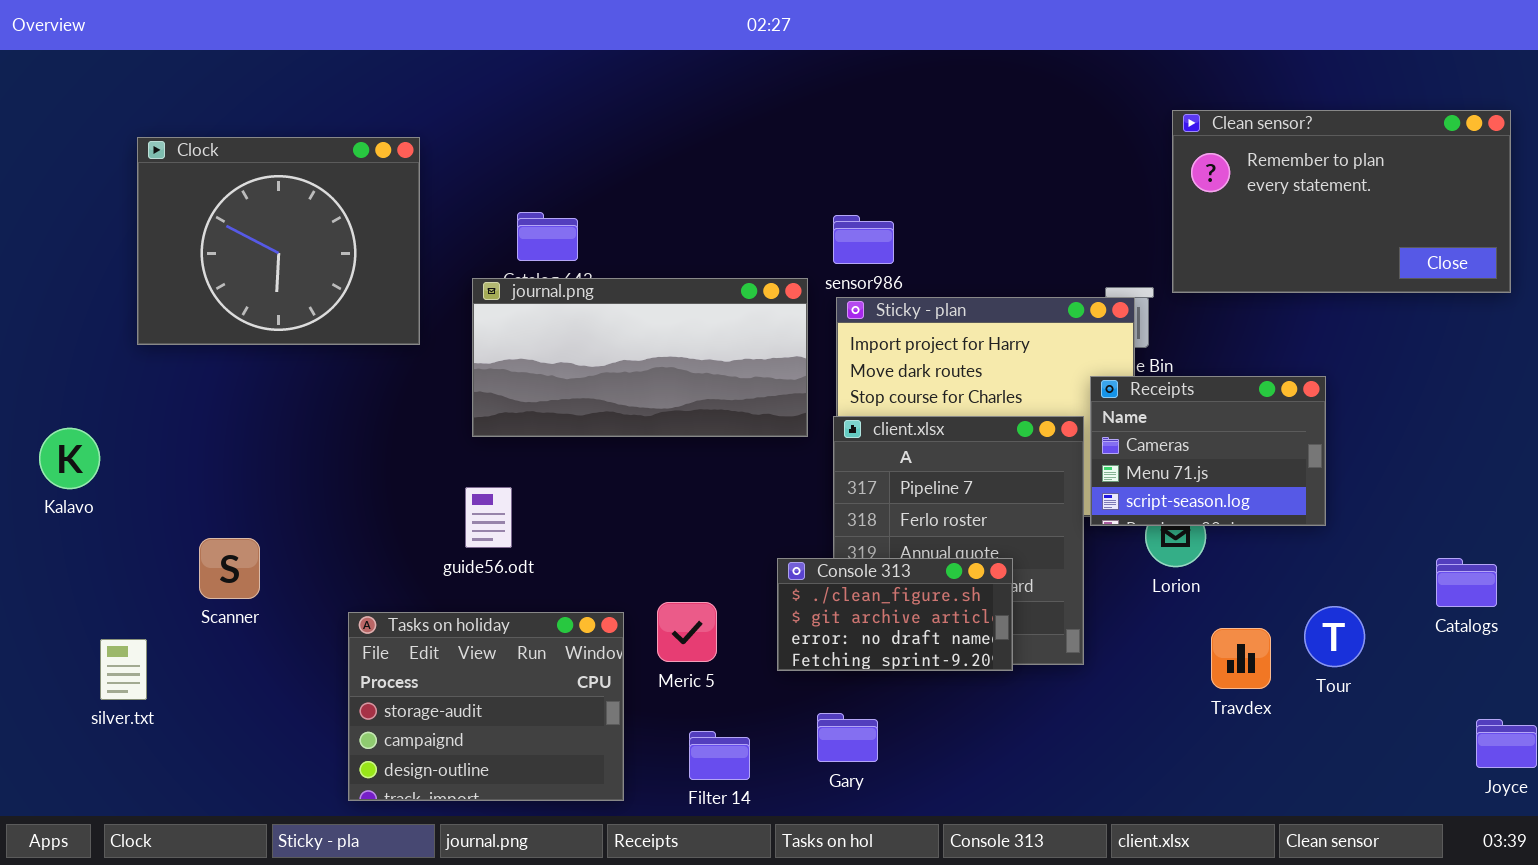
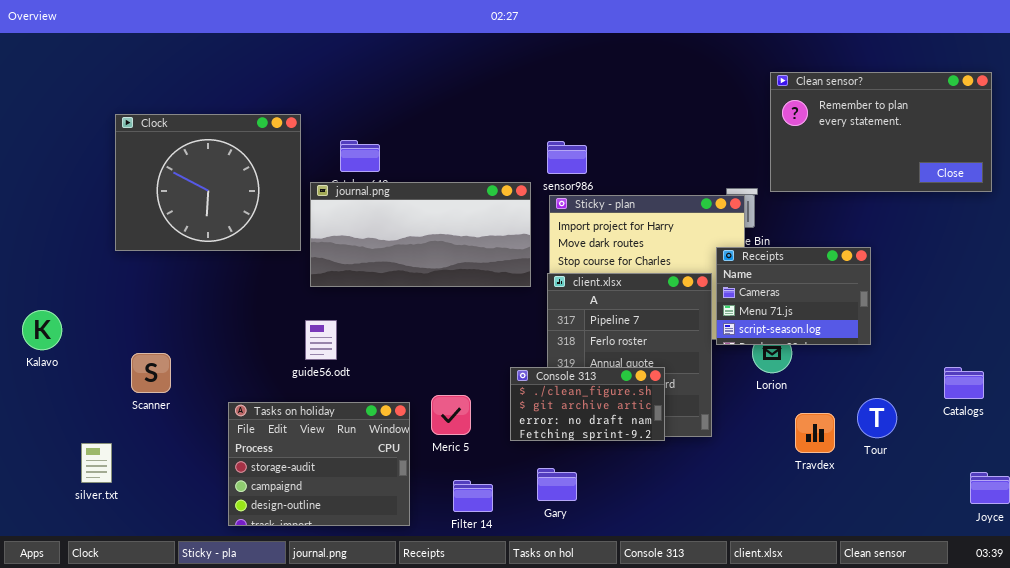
Clock: [137,137,420,345] -> [115,114,301,251], moved
Kalavo: [39,428,100,489] -> [22,310,62,350], moved
silver.txt: [100,639,147,700] -> [81,443,112,483], moved

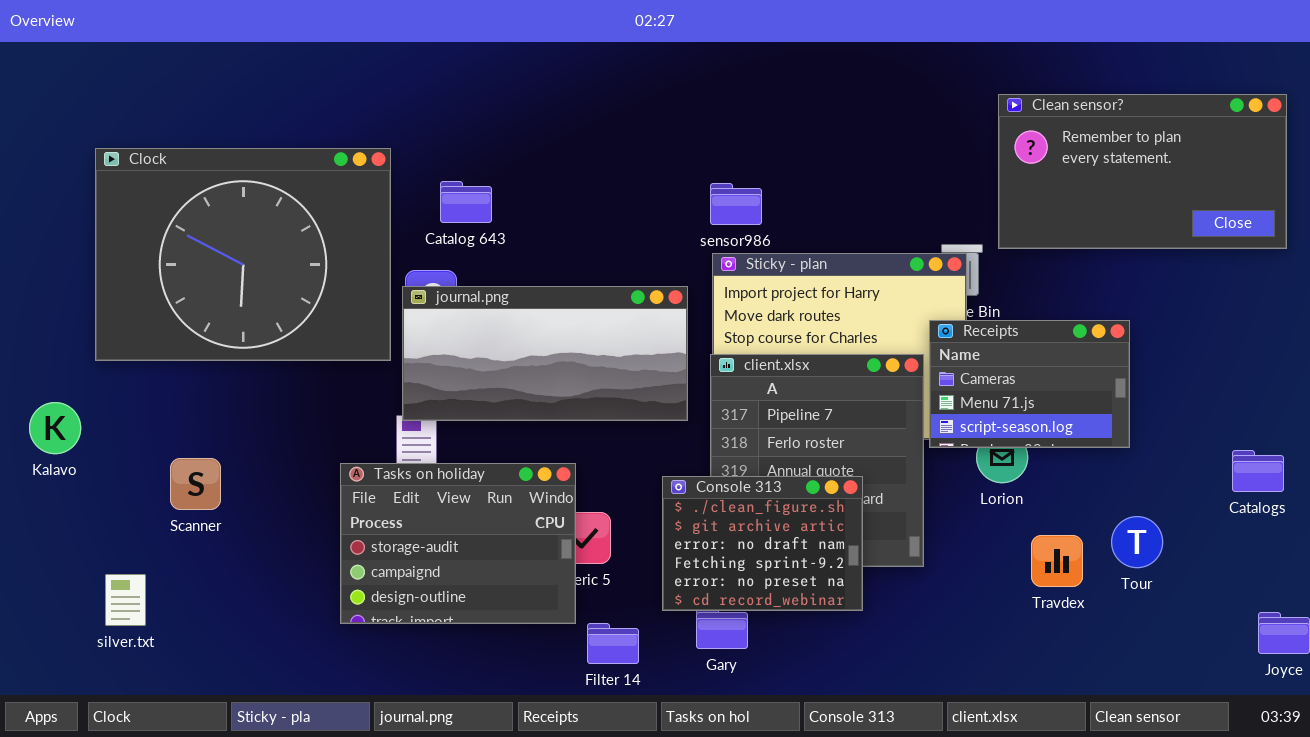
Clock: [115,114,301,251] -> [95,148,391,361], resized
journal.png: [310,182,531,287] -> [402,286,688,421], moved
Console 313: [510,367,665,441] -> [662,476,863,611], resized
Catalogs: [944,367,984,399] -> [1232,450,1284,492], moved
Tasks on holiday: [228,402,410,526] -> [340,463,576,624], moved

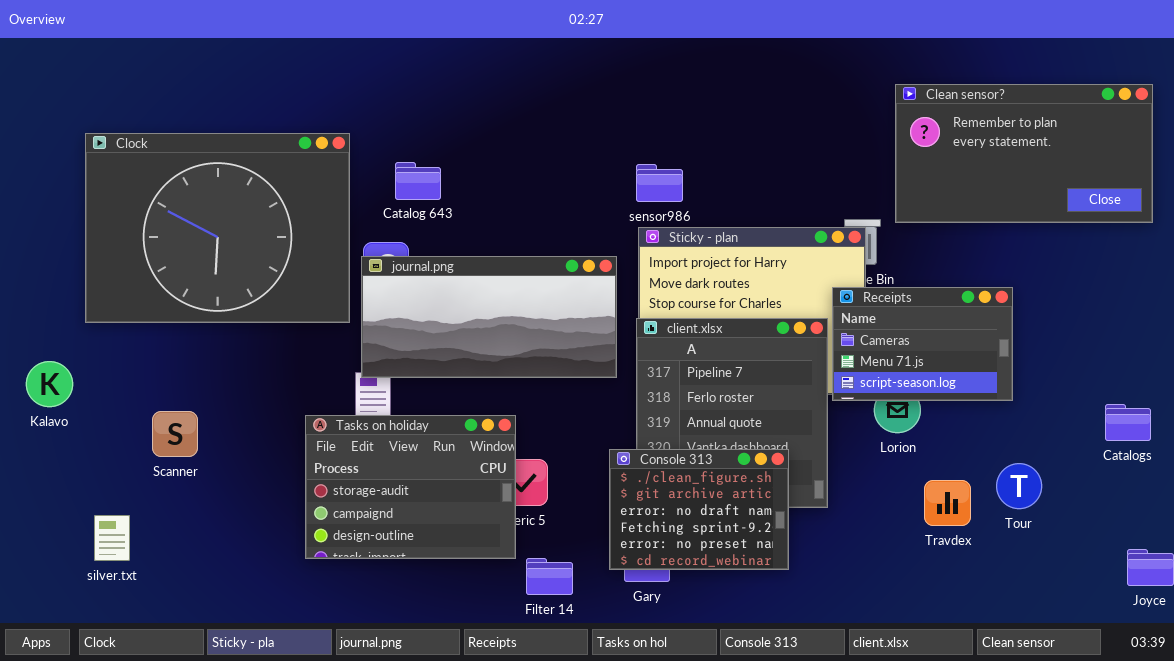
Console 313: [662,476,863,611] -> [609,449,789,570], moved

